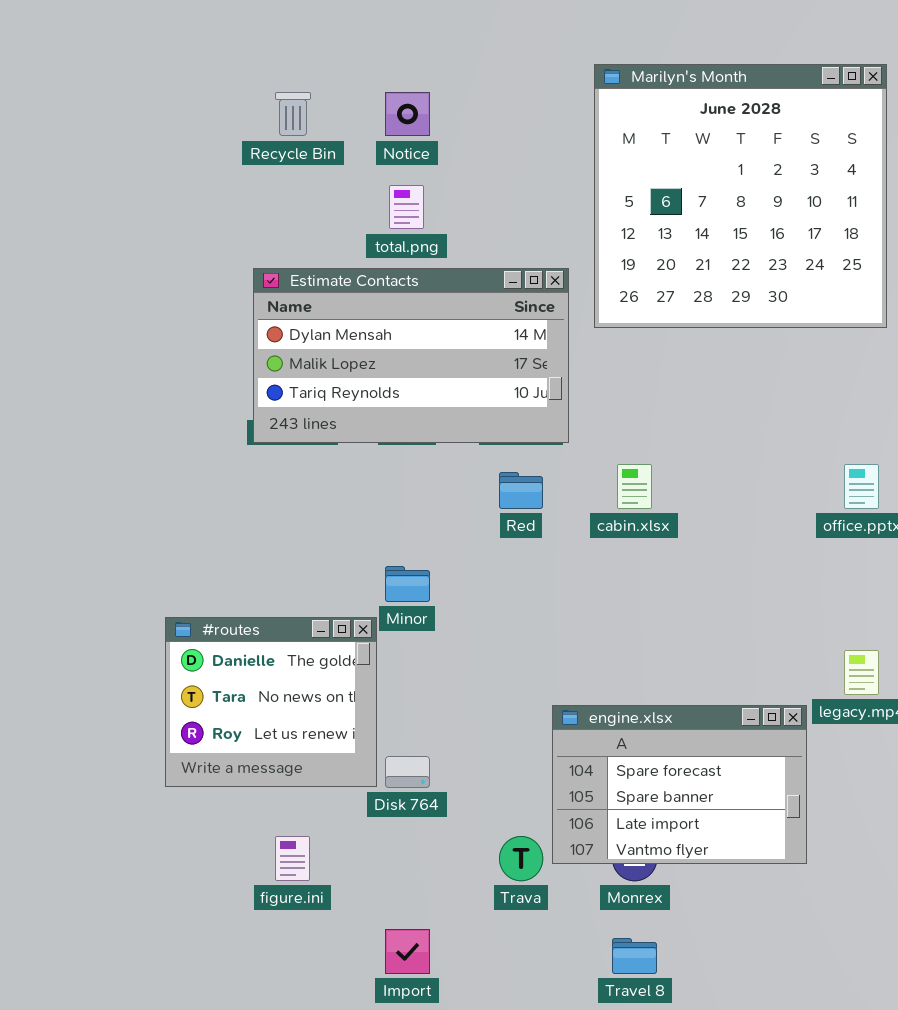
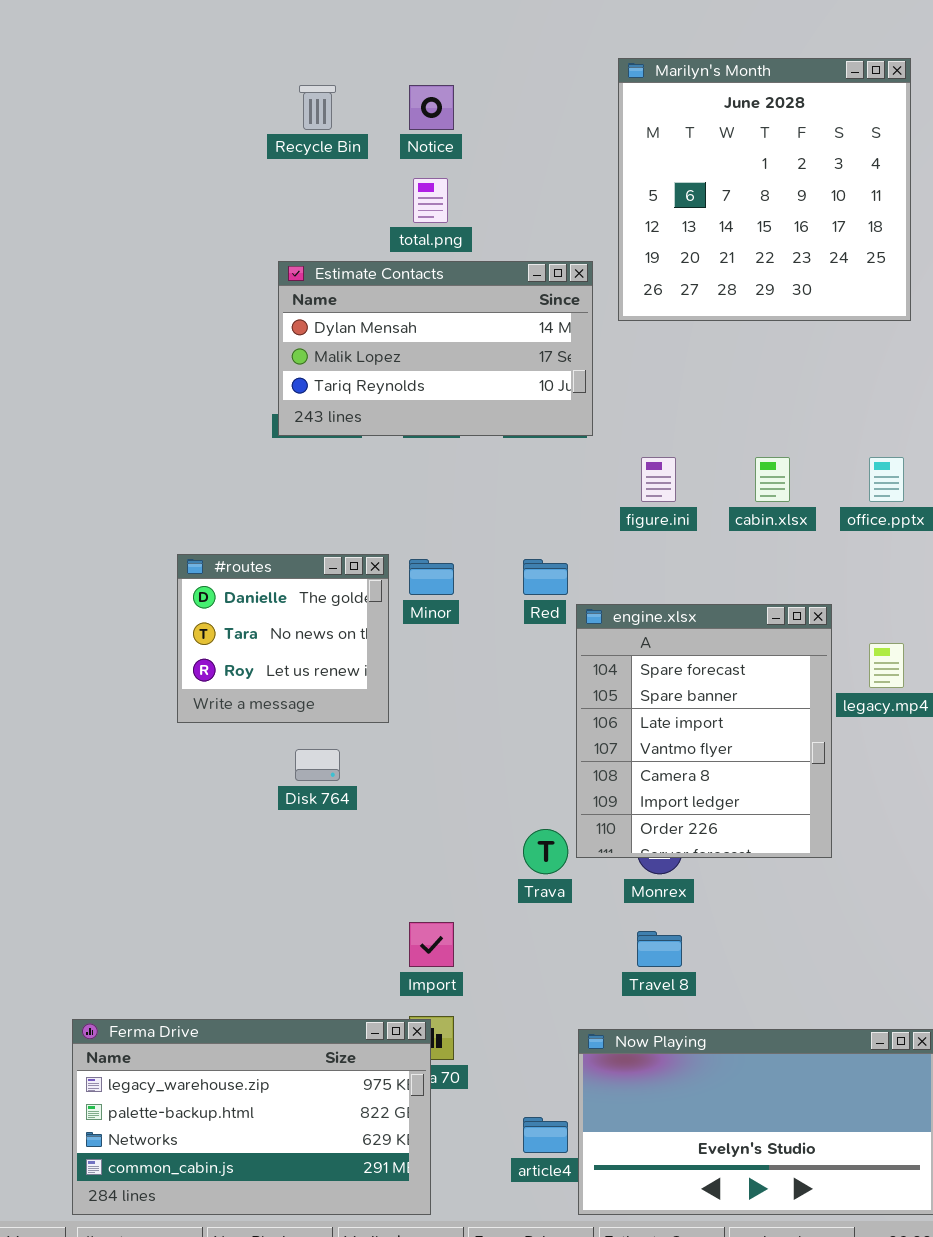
cabin.xlsx: [617,464,652,509] -> [755,457,790,502], moved
Red: [499,472,543,509] -> [523,559,568,595], moved
#routes: [165,617,377,787] -> [177,554,389,723], moved
engine.xlsx: [552,705,807,864] -> [576,604,832,858], resized
Disk 764: [385,756,430,788] -> [295,749,340,781], moved
figure.ini: [275,836,310,881] -> [641,457,676,502], moved

